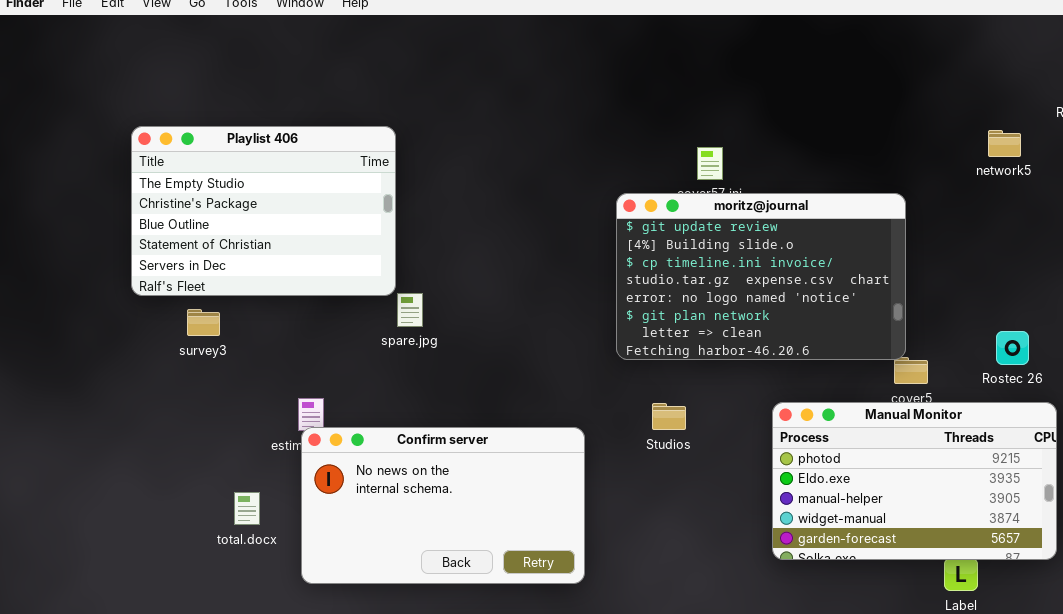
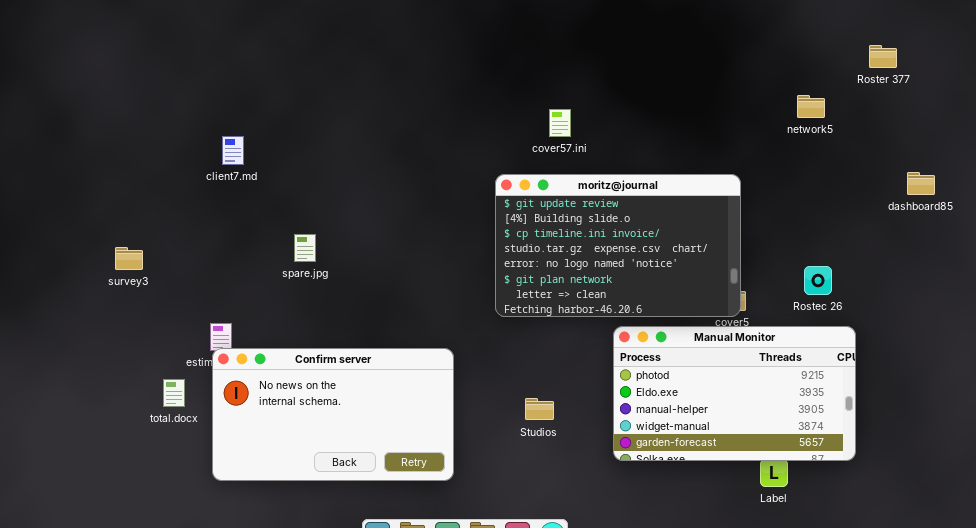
Playlist 406: [131,126,396,296] -> none, closed
moritz@journal: [616,193,906,360] -> [495,174,741,317], moved
Studios: [652,403,686,430] -> [525,398,554,420], moved
total.docx: [234,492,260,525] -> [163,379,185,407], moved

